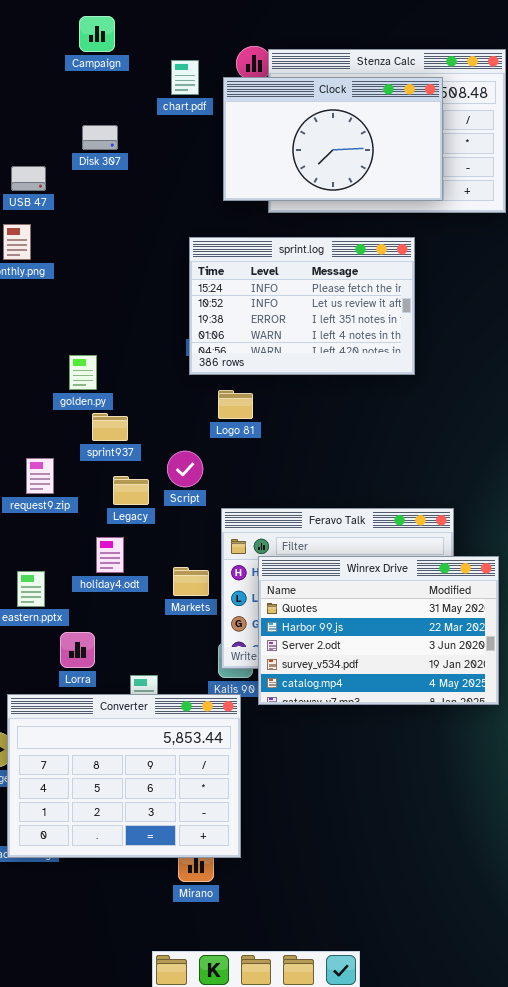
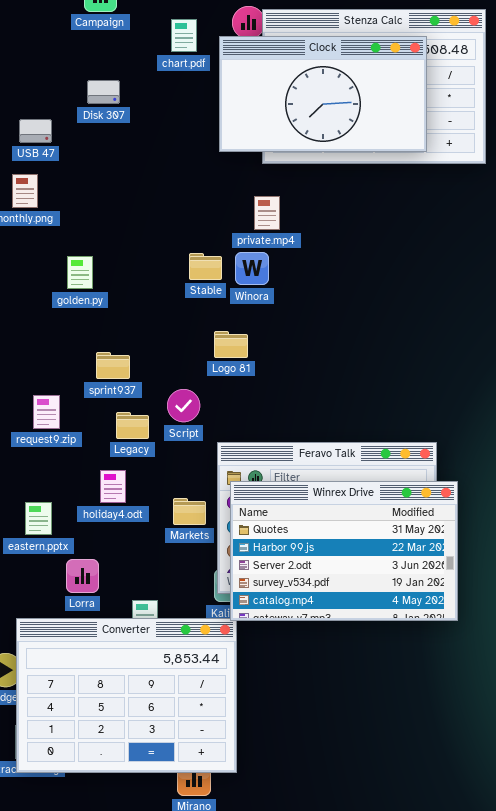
sprint.log: [189,237,415,375] -> none, closed
golden.py: [69,355,97,390] -> [67,256,93,289], moved
Winrex Drive: [258,556,499,705] -> [230,481,458,621], moved

